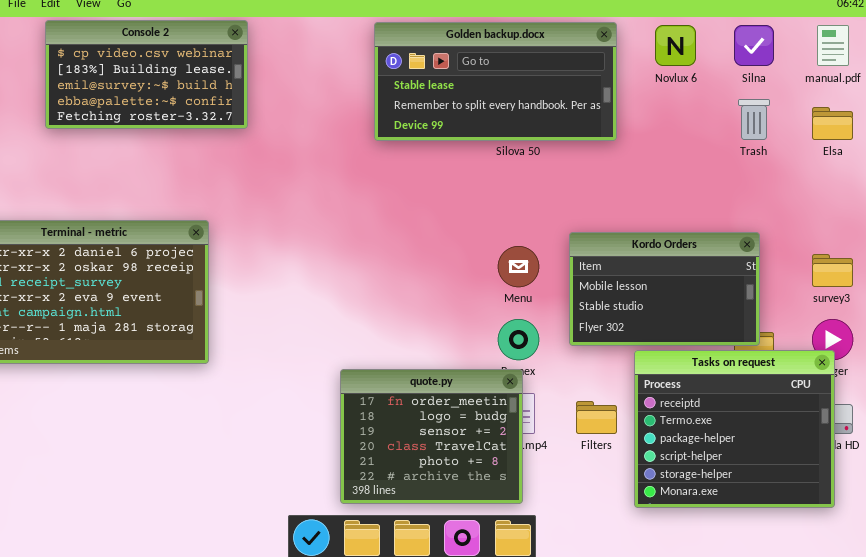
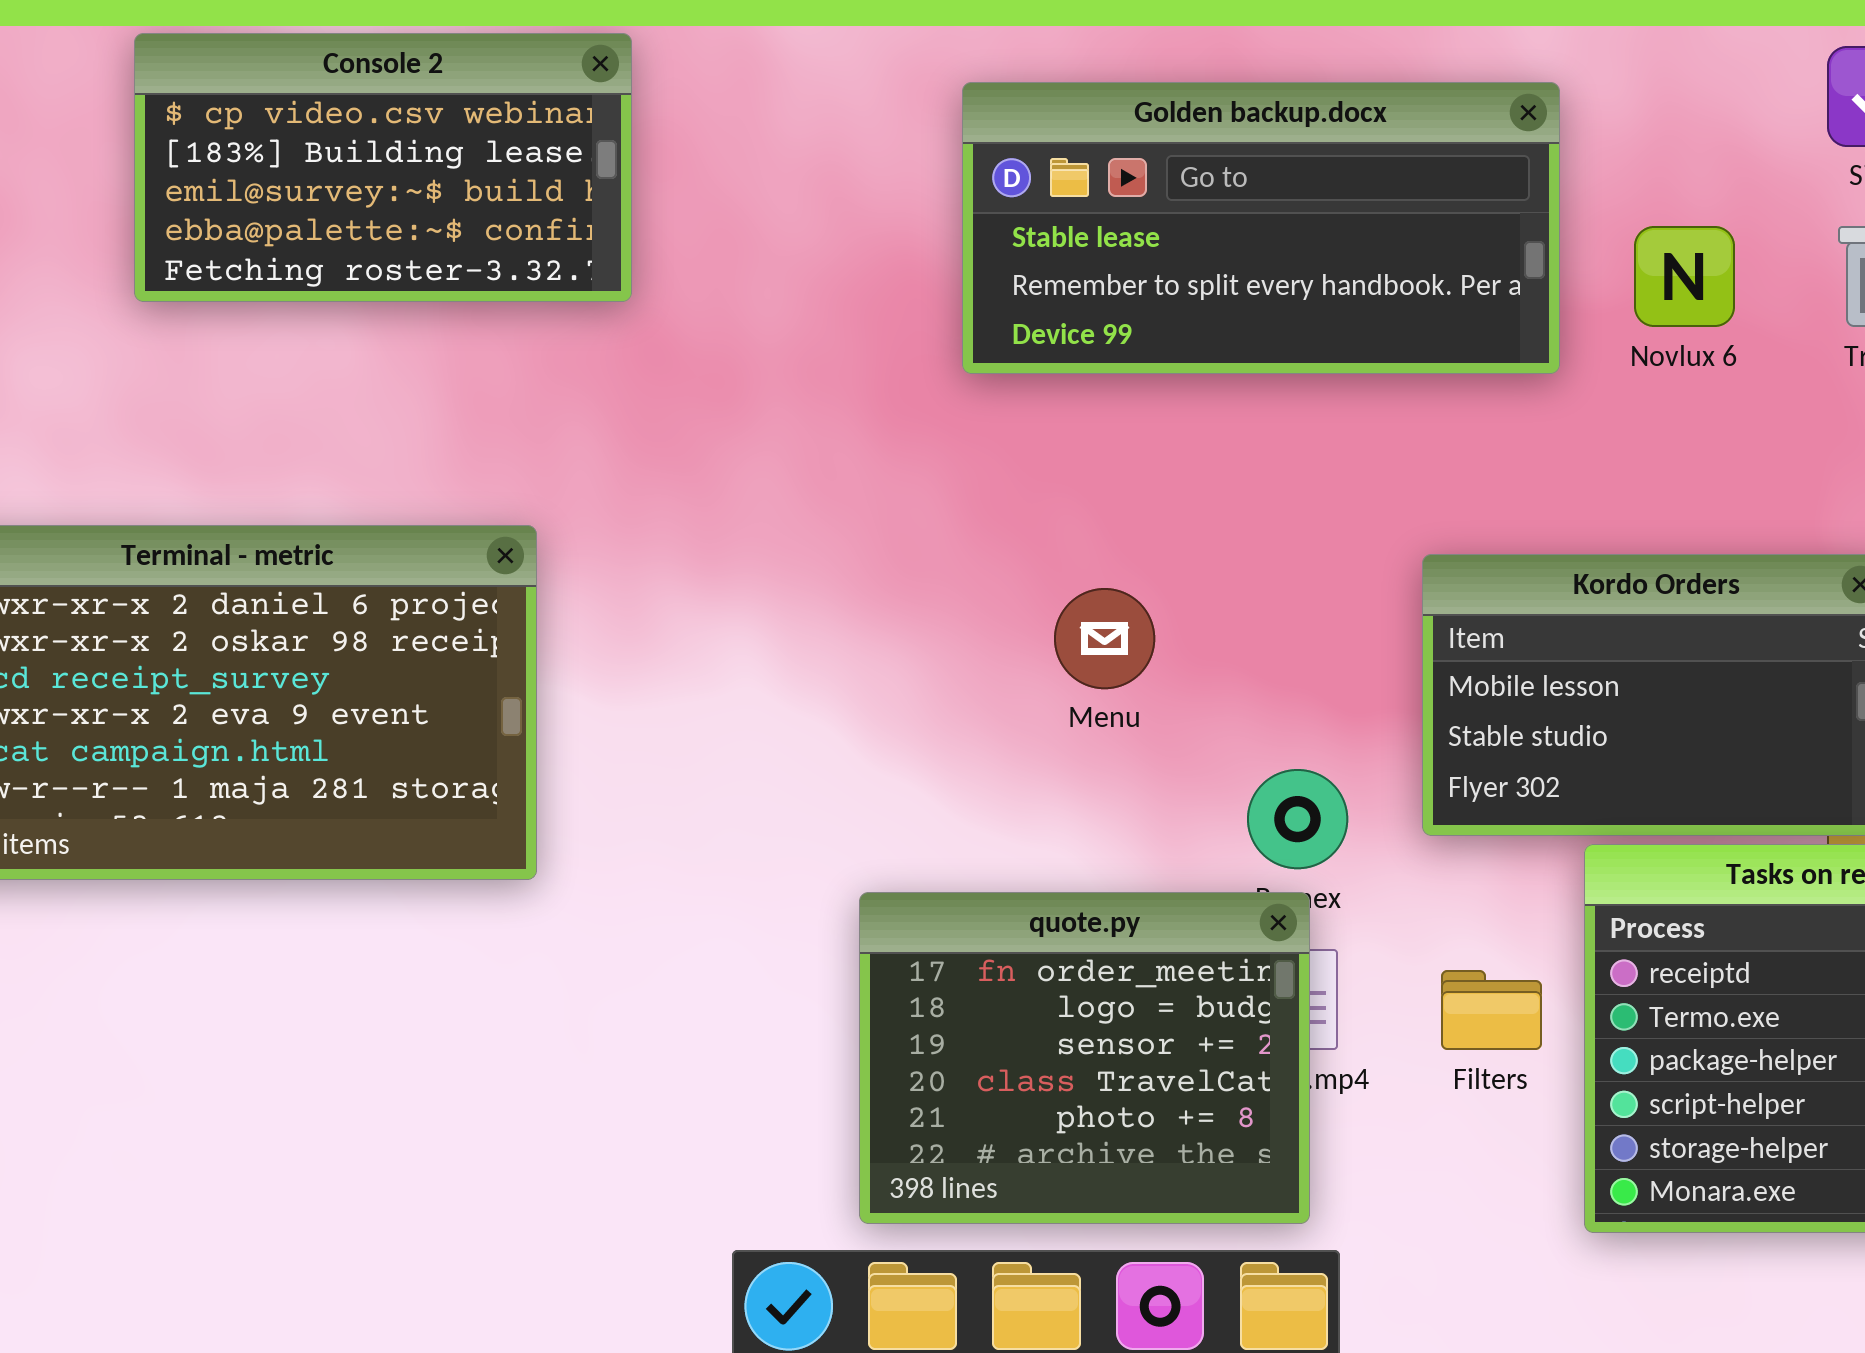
Golden backup.docx: [374,22,617,141] -> [962,82,1560,374], moved
Novlux 6: [655,25,696,66] -> [1634,226,1735,327], moved
Menu: [498,246,539,287] -> [1054,588,1155,689], moved

